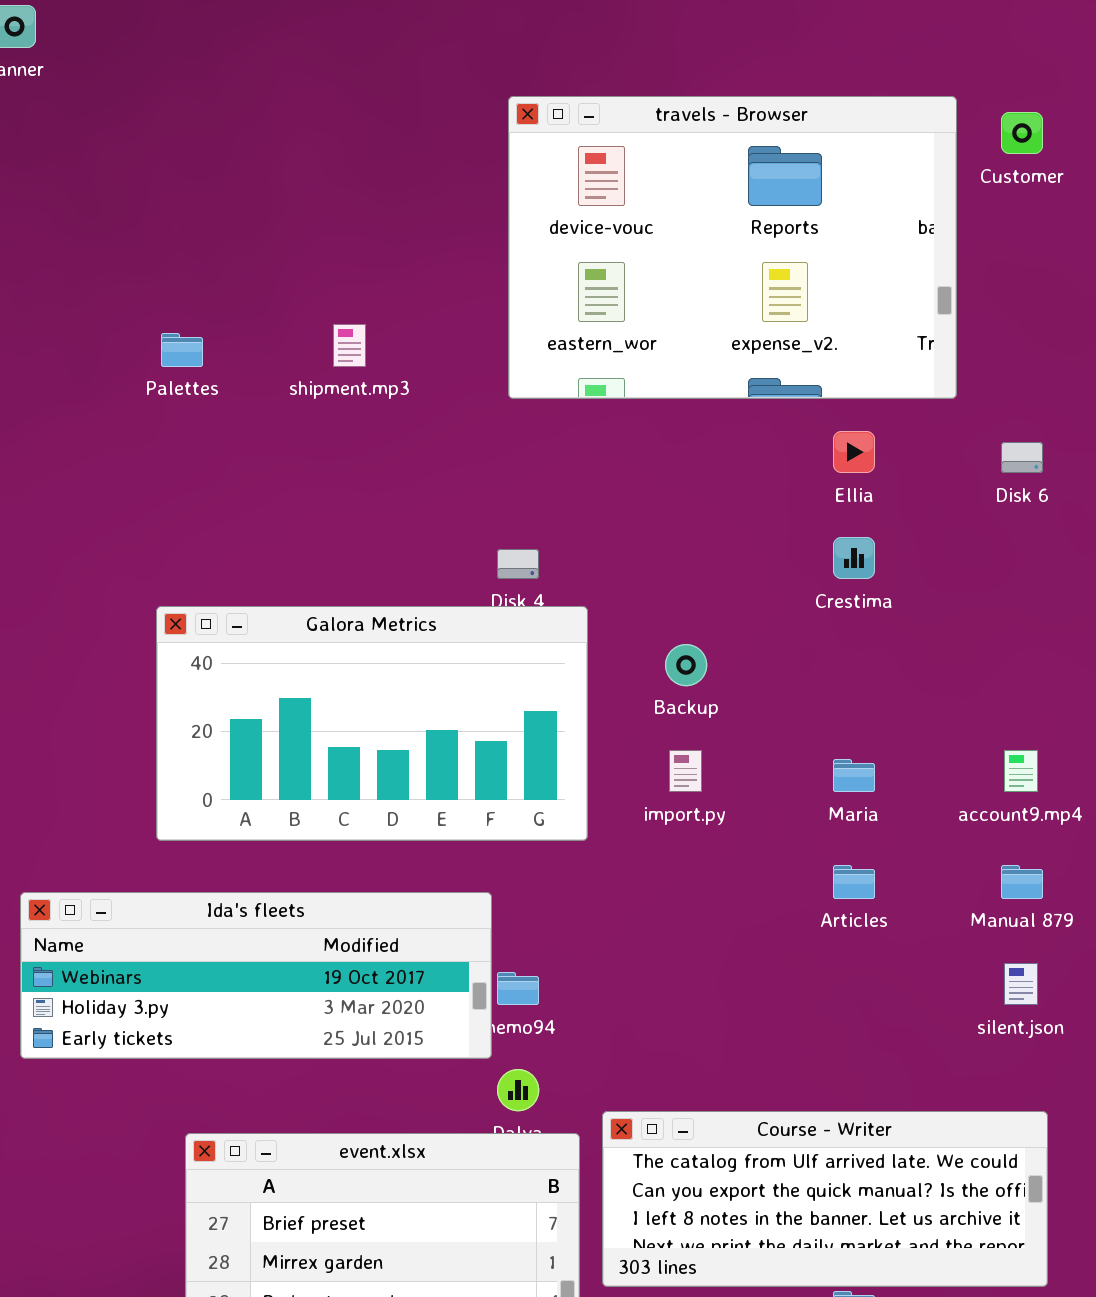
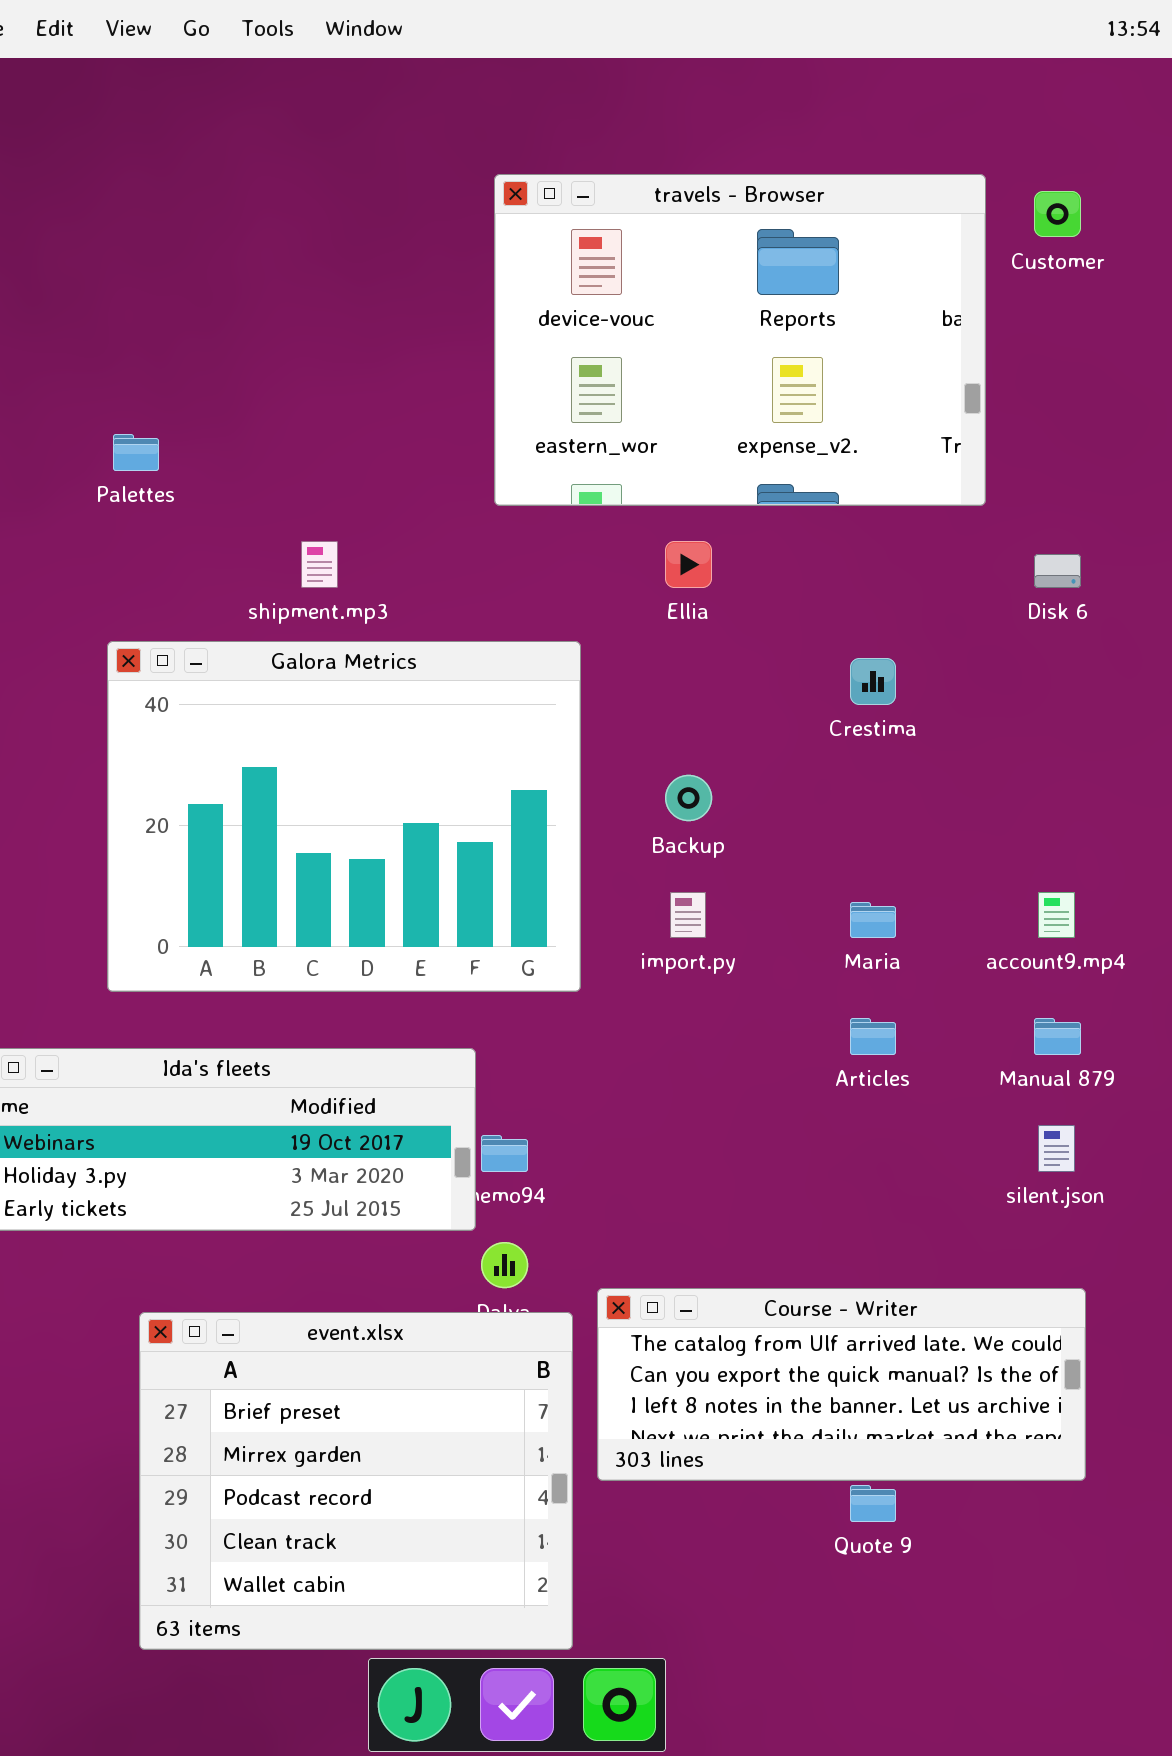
shipment.mp3: [333,324,366,367] -> [301,541,338,588], moved
Ellia: [833,431,875,473] -> [665,541,712,588], moved
Galora Metrics: [156,606,588,841] -> [107,641,581,992], resized

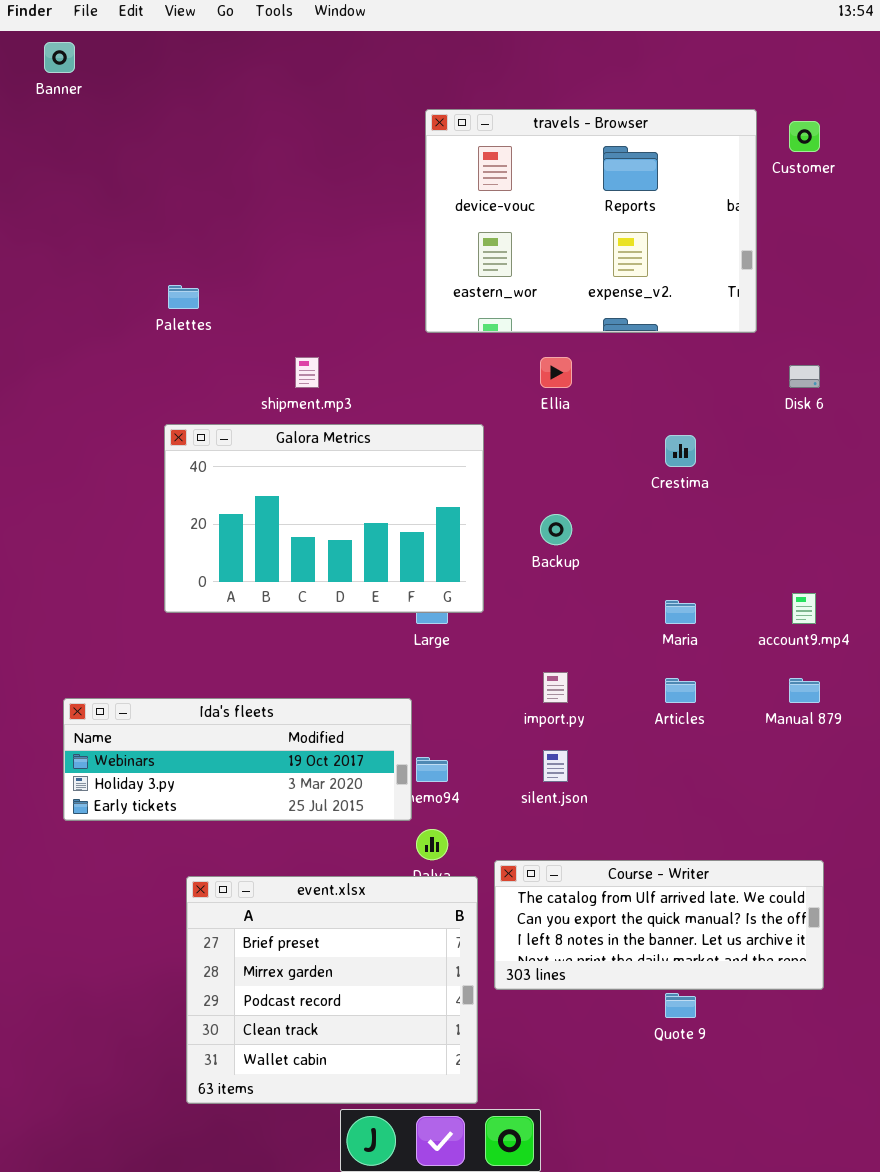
Galora Metrics: [107,641,581,992] -> [164,424,484,613], resized
import.py: [670,892,706,938] -> [543,672,568,703], moved
silent.json: [1038,1125,1075,1172] -> [543,750,568,782], moved

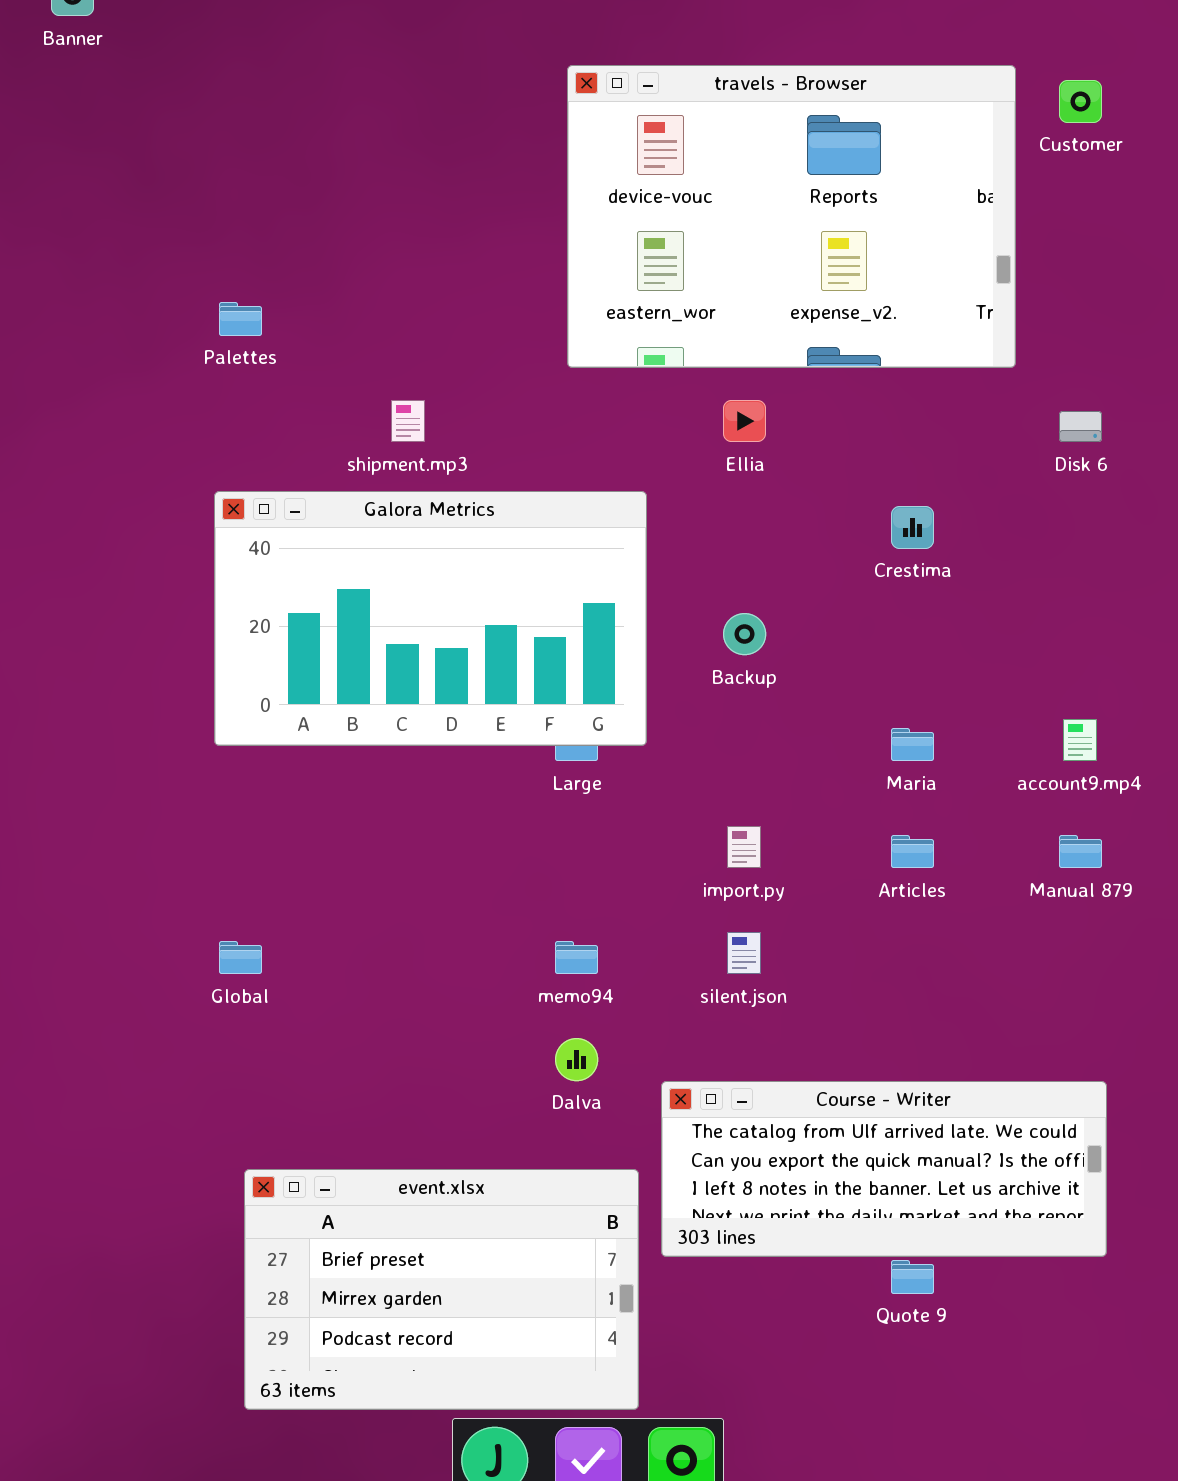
Ida's fleets: [63,698,412,821] -> none, closed
event.xlsx: [186,876,478,1104] -> [244,1169,639,1410], resized

